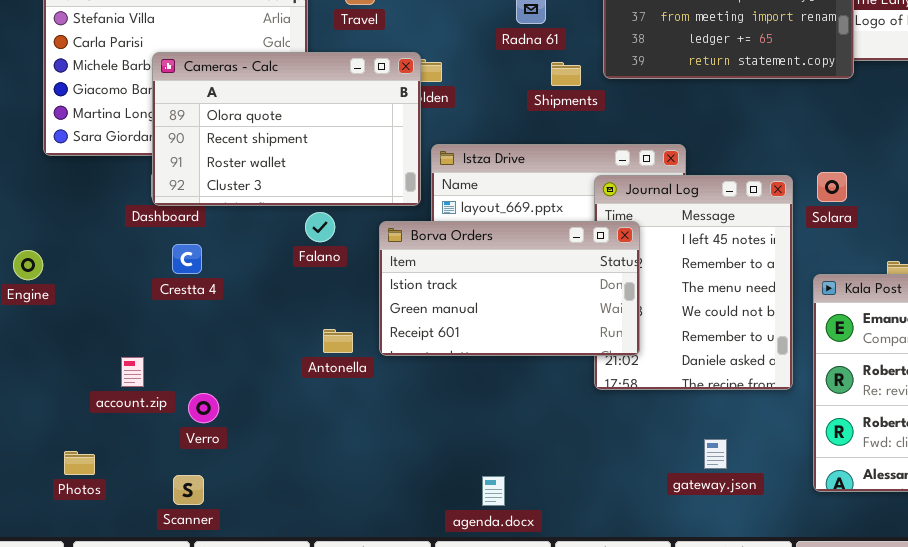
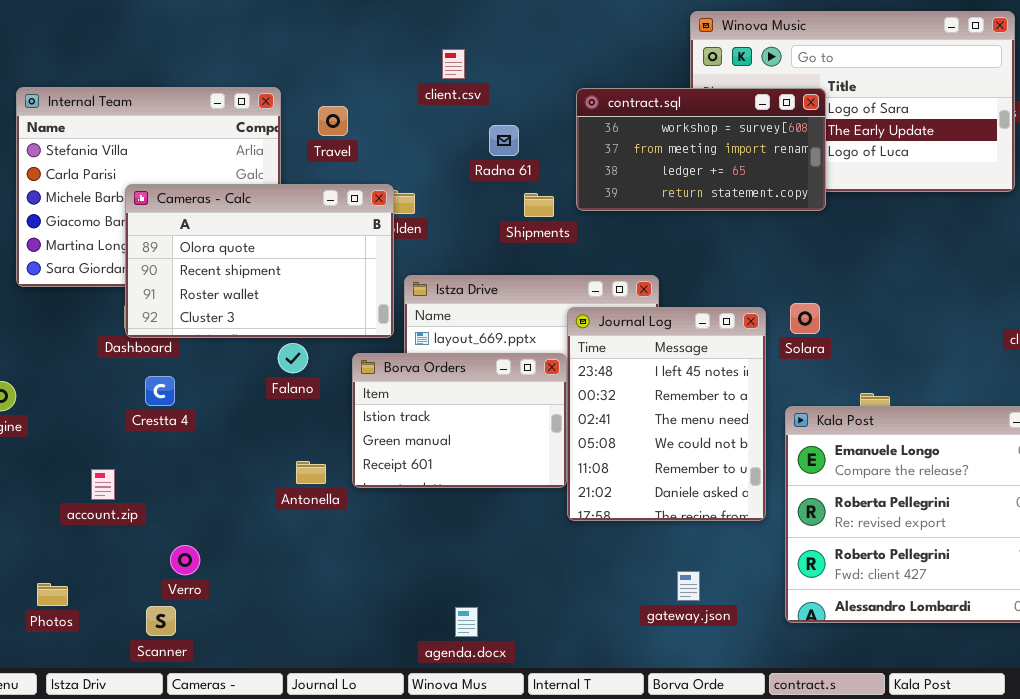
Borva Orders: [379,221,640,356] -> [352,353,567,488], resized
account.zip: [121,357,144,387] -> [91,469,115,500], moved
Verro: [188,393,219,423] -> [170,545,200,575], moved

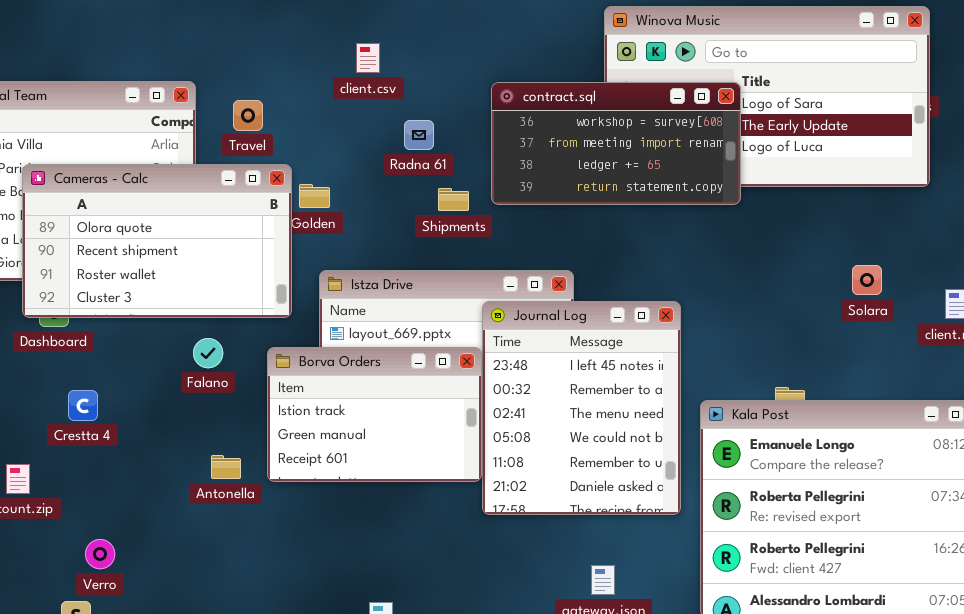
Cameras - Calc: [125,184,394,338] -> [22,164,292,318], moved
Solara: [790,303,820,334] -> [852,265,882,295], moved
Crestta 4: [145,376,175,406] -> [68,390,98,421], moved

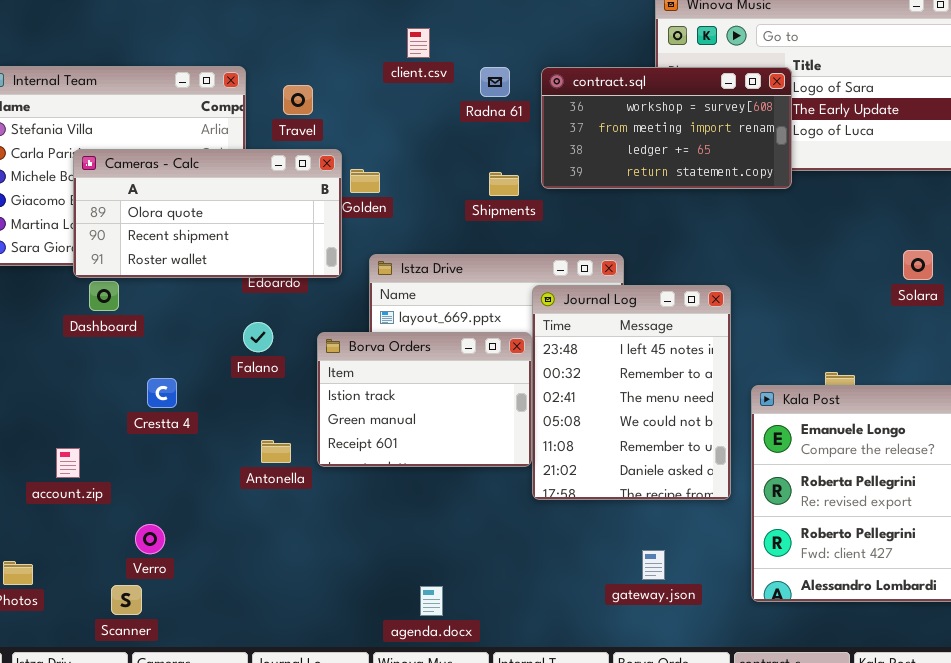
Radna 61: [404,120,434,150] -> [480,67,510,97], moved
Cameras - Calc: [22,164,292,318] -> [73,149,342,278], resized
Crestta 4: [68,390,98,421] -> [147,378,177,408], moved

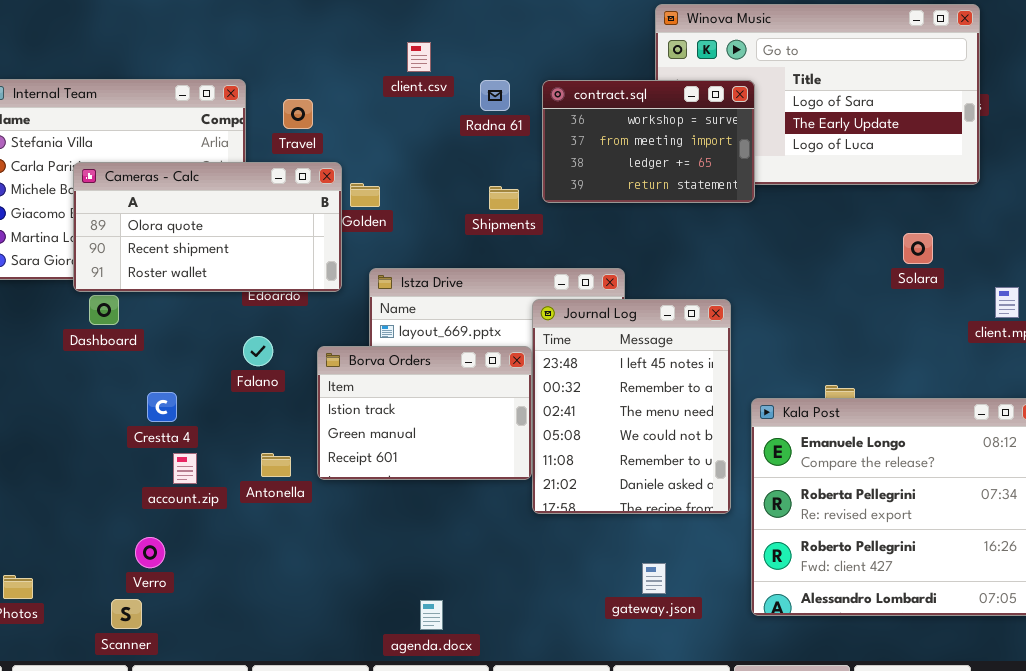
contract.sql: [541,67,792,189] -> [542,80,755,203], resized
Solara: [903,250,933,280] -> [903,233,933,264], moved
account.zip: [56,448,80,478] -> [173,453,197,484], moved

